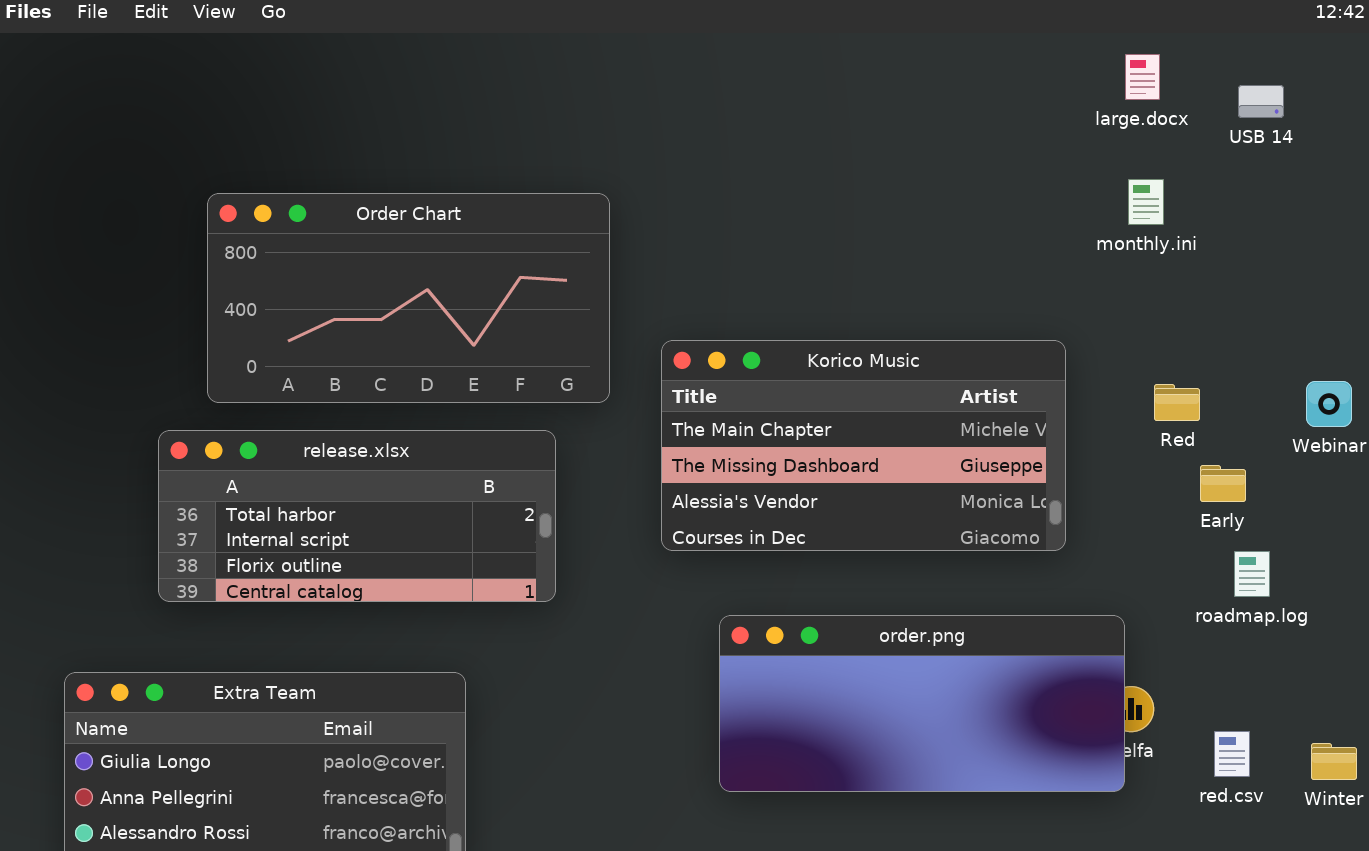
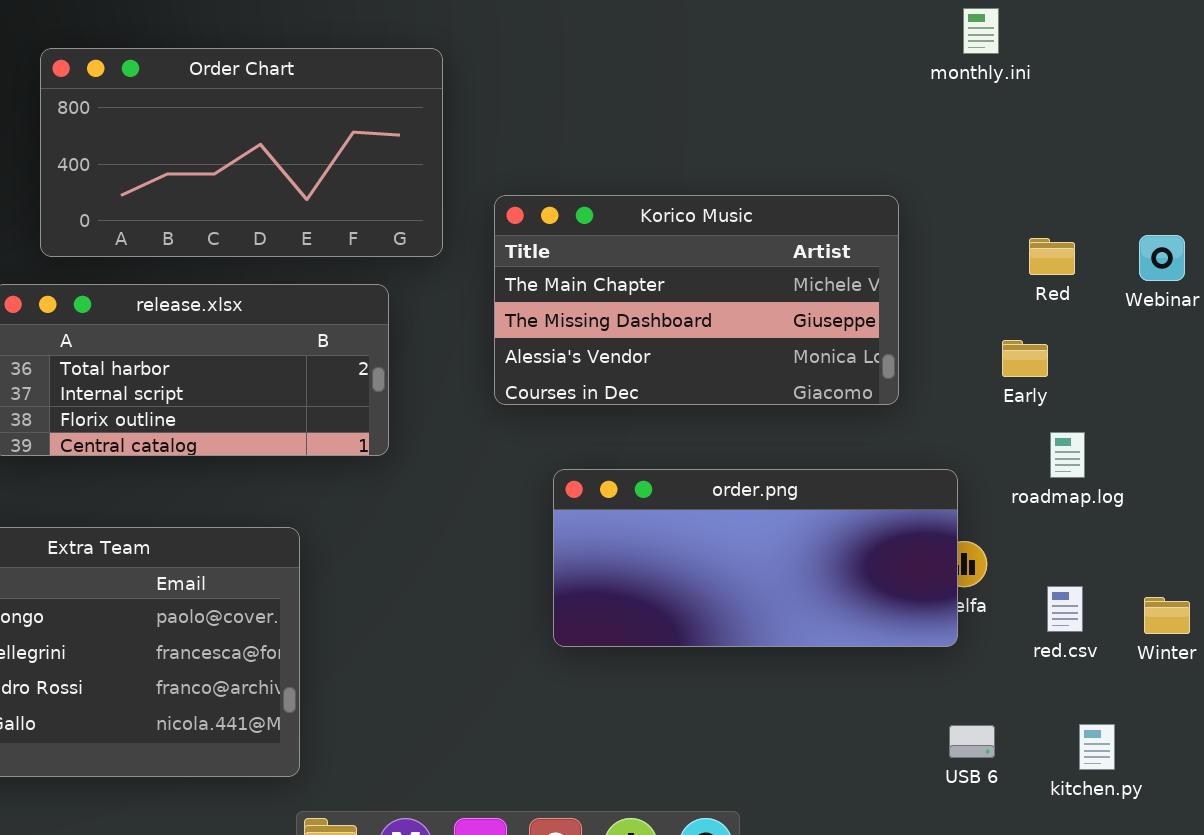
monthly.ini: [1128,179,1164,225] -> [963,8,999,54], moved
Red: [1154,384,1200,421] -> [1029,238,1075,275], moved
Early: [1200,465,1246,502] -> [1002,340,1048,377], moved
roadmap.log: [1234,551,1270,597] -> [1050,432,1085,478], moved

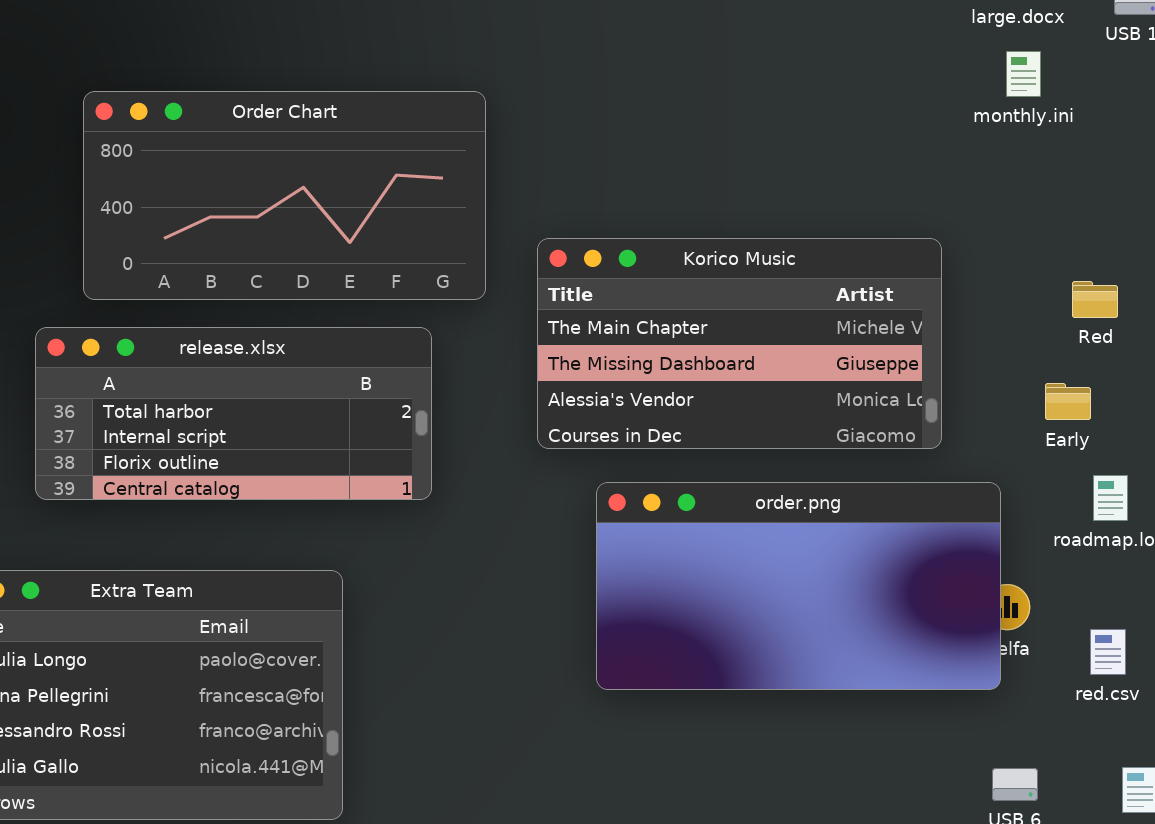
order.png: [553,469,958,647] -> [596,482,1001,690], resized

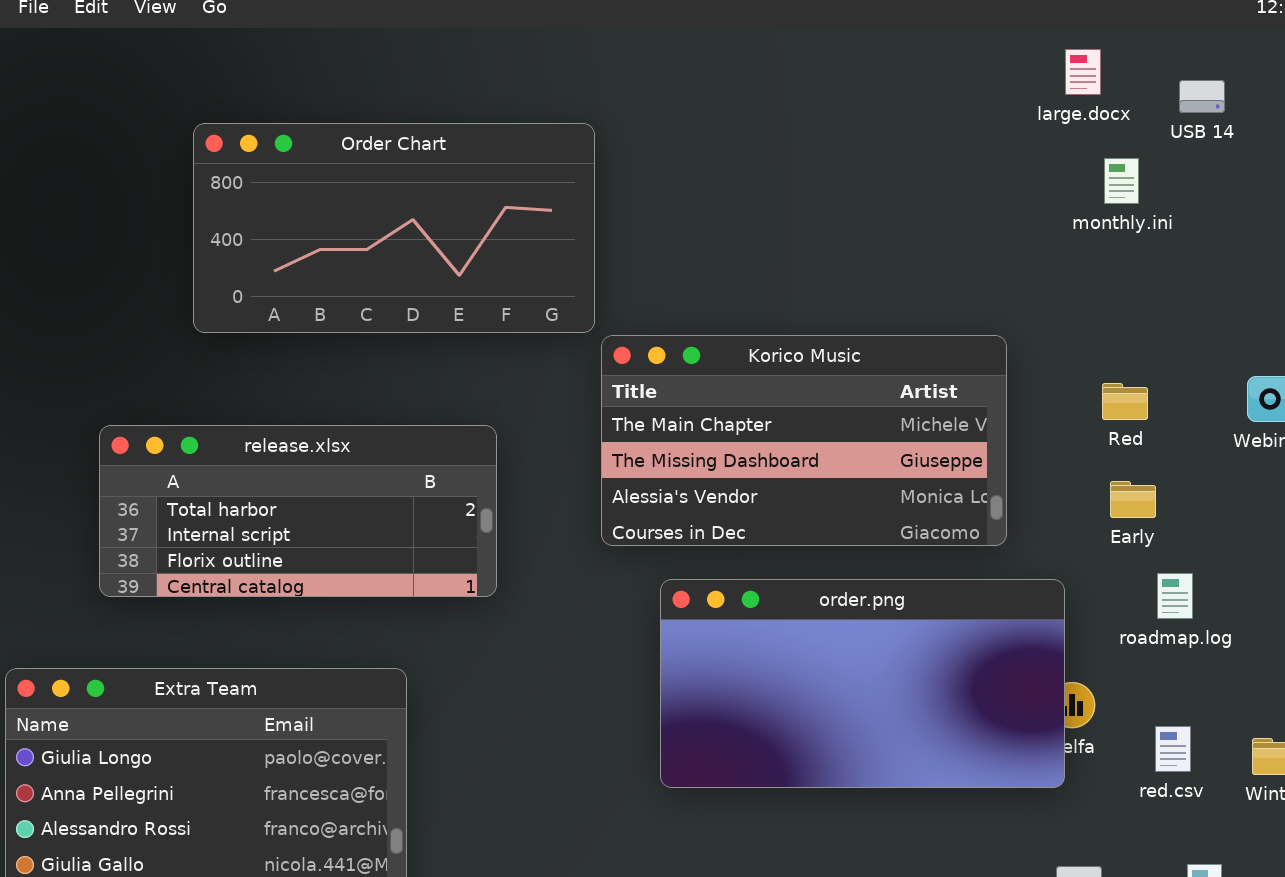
monthly.ini: [1006,51,1041,97] -> [1104,158,1139,204], moved
Order Chart: [83,91,486,300] -> [193,123,595,333], moved
Red: [1072,281,1118,318] -> [1102,383,1148,420], moved

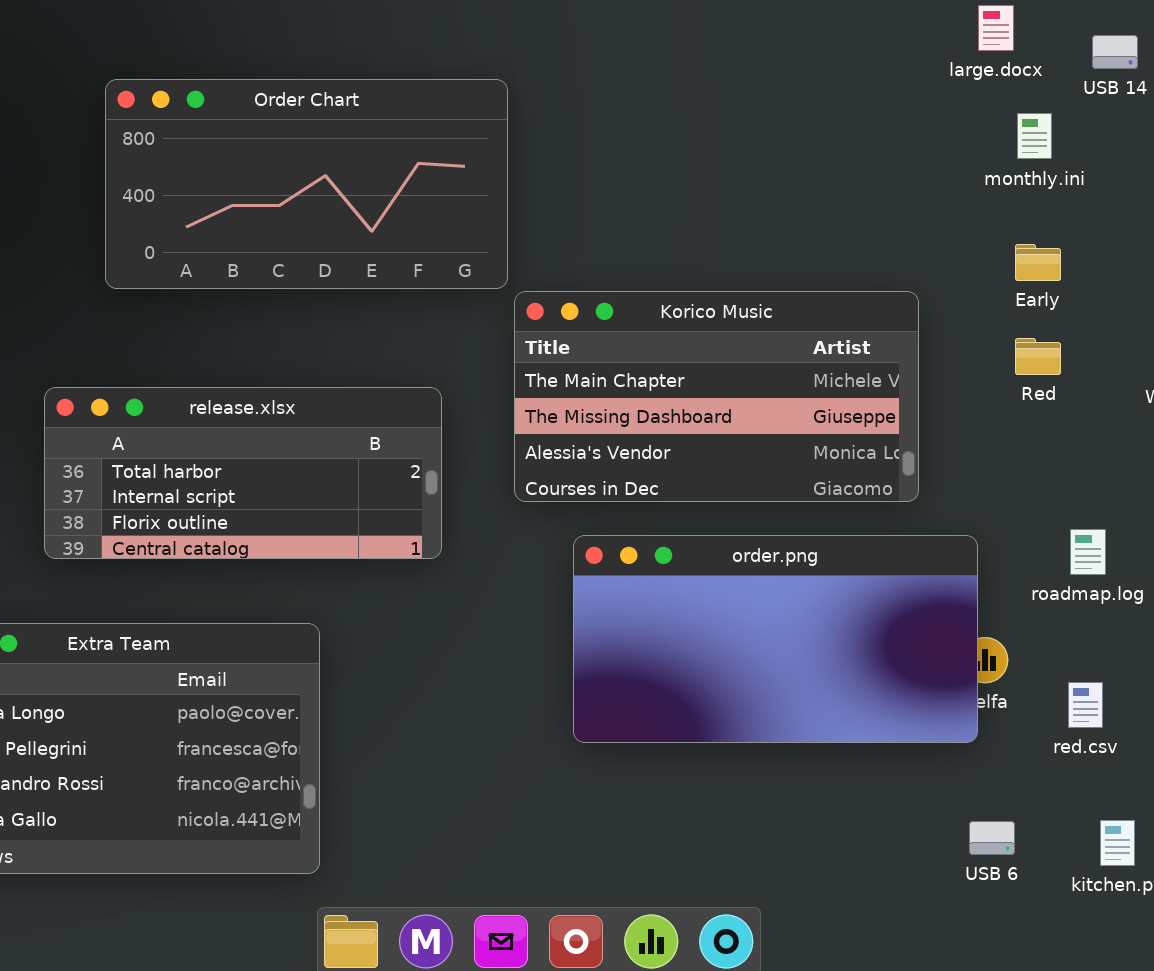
release.xlsx: [99,425,497,597] -> [44,387,442,559], moved
Early: [1110,481,1156,518] -> [1015,244,1061,281], moved

